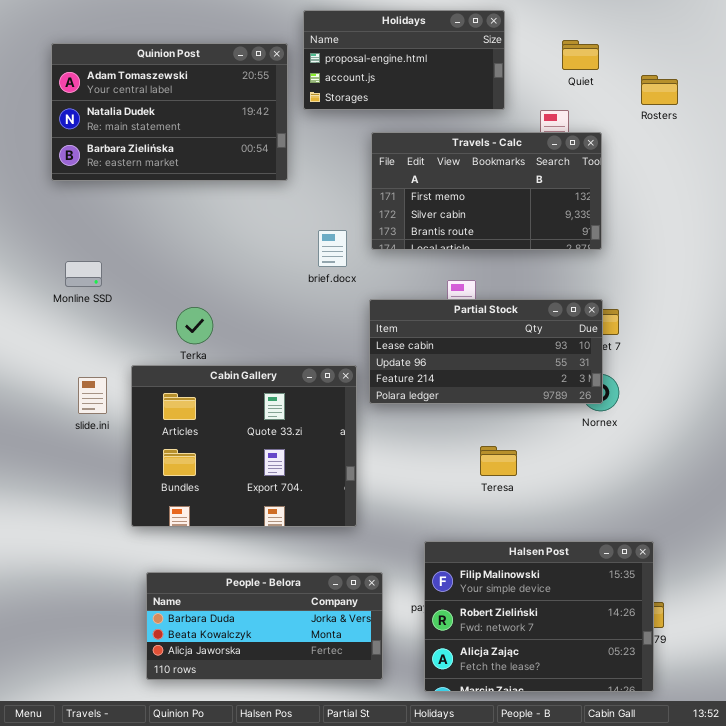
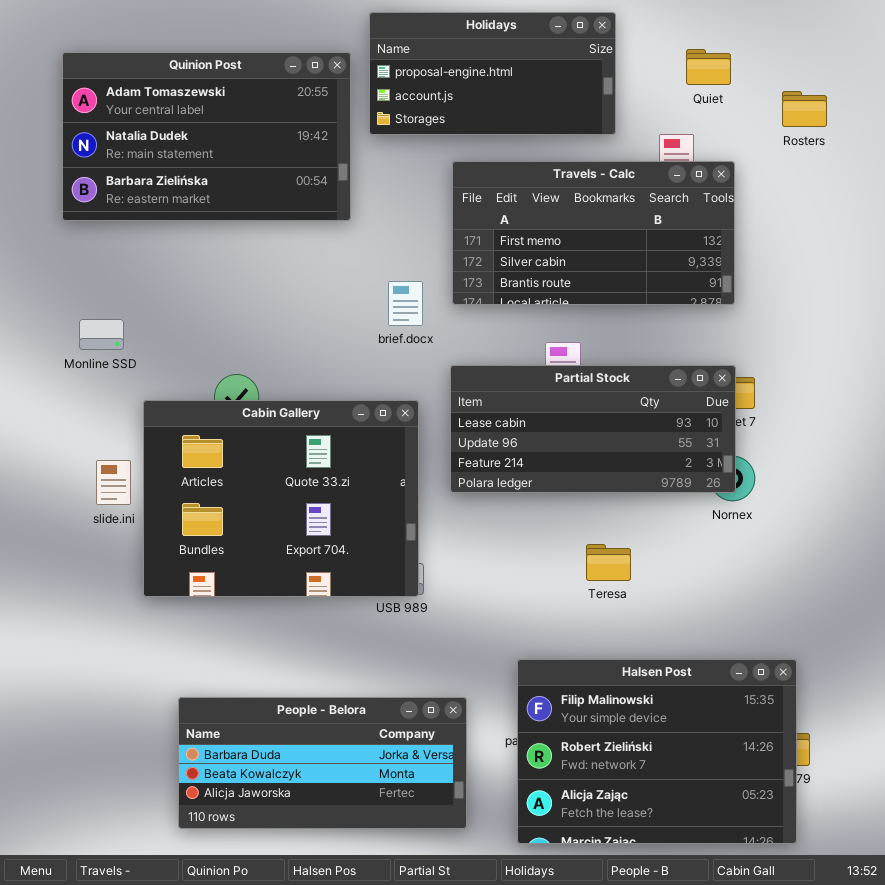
Cabin Gallery: [131,365,357,527] -> [143,400,419,597], moved

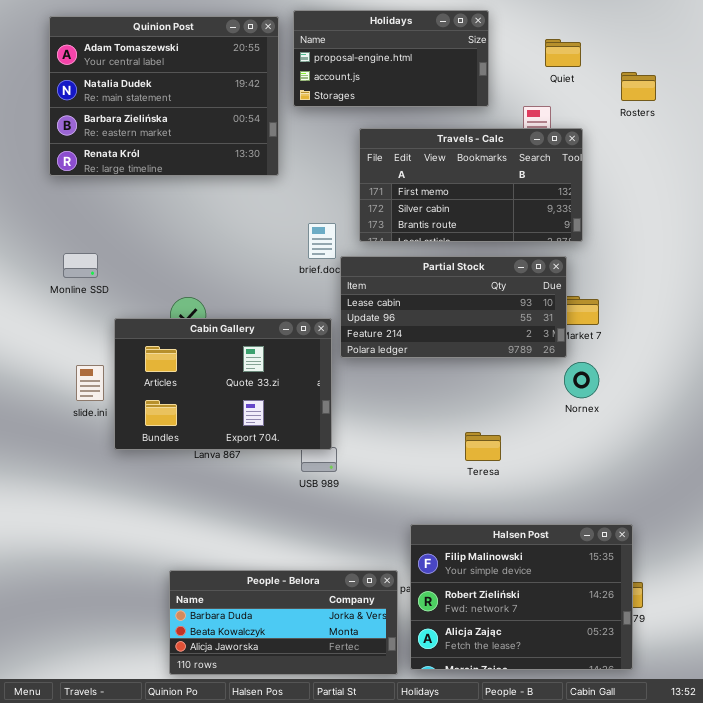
Quinion Post: [62,52,351,221] -> [49,16,279,176], resized
Partial Stock: [450,365,736,493] -> [340,256,567,358], moved
Cabin Gallery: [143,400,419,597] -> [114,318,332,450], resized
People - Belora: [178,697,467,829] -> [169,570,398,675], moved

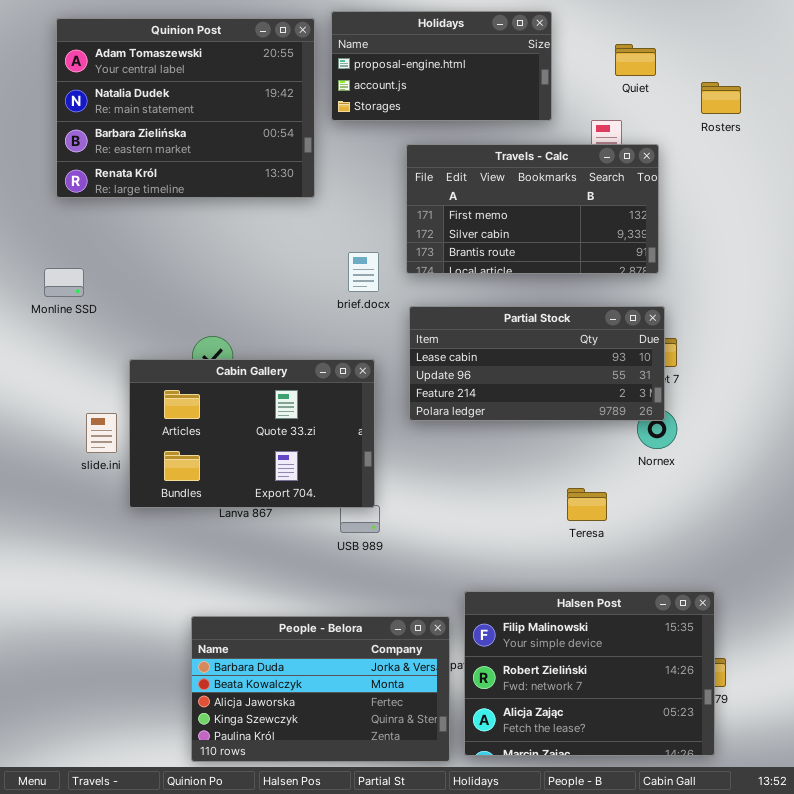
Monline SSD: [63,253,98,278] -> [44,268,84,297], moved
Partial Stock: [340,256,567,358] -> [409,306,665,421], moved
Teresa: [465,432,501,461] -> [567,488,607,521], moved
People - Belora: [169,570,398,675] -> [191,616,450,762], resized

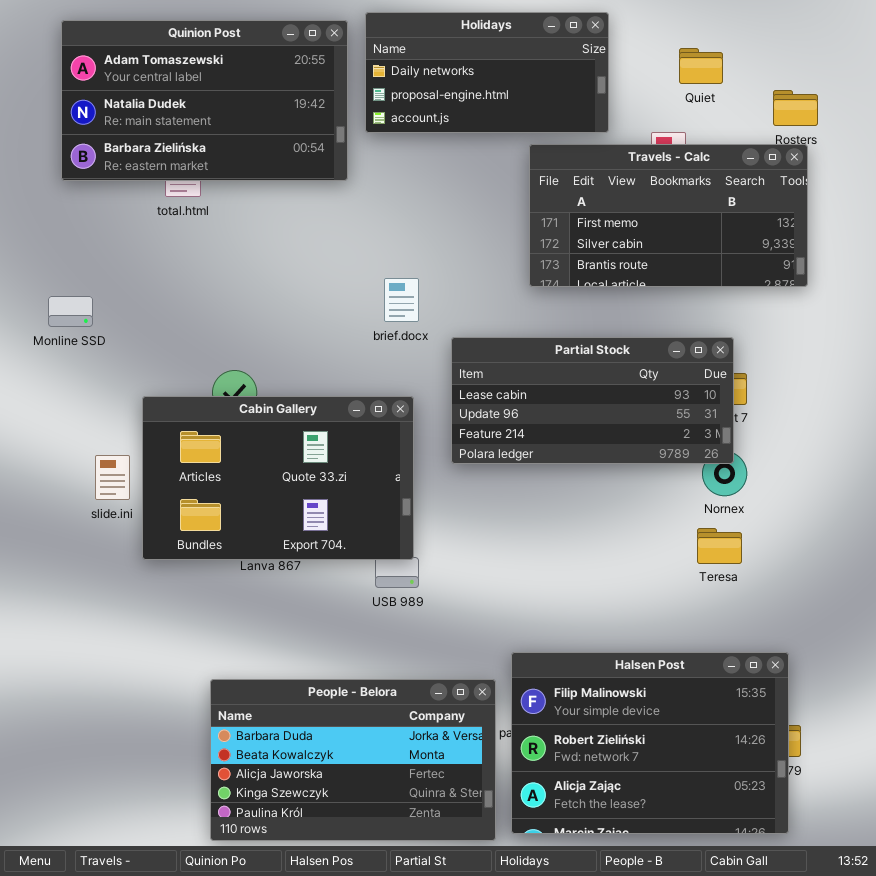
Holidays: [331,11,552,121] -> [365,12,609,133], scrolled up 1 row
Quinion Post: [56,18,315,198] -> [61,20,348,181], resized
Travels - Calc: [406,144,659,274] -> [529,144,808,287], moved
Teresa: [567,488,607,521] -> [697,528,742,564], moved

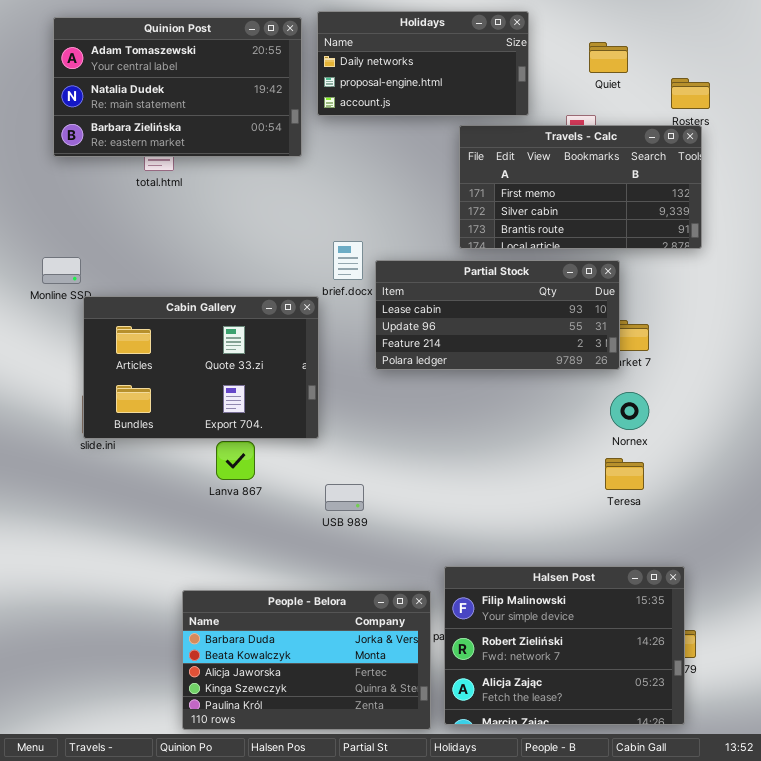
Partial Stock: [451,337,734,464] -> [375,260,620,370], moved
Cabin Gallery: [142,396,414,560] -> [83,296,319,439], moved

